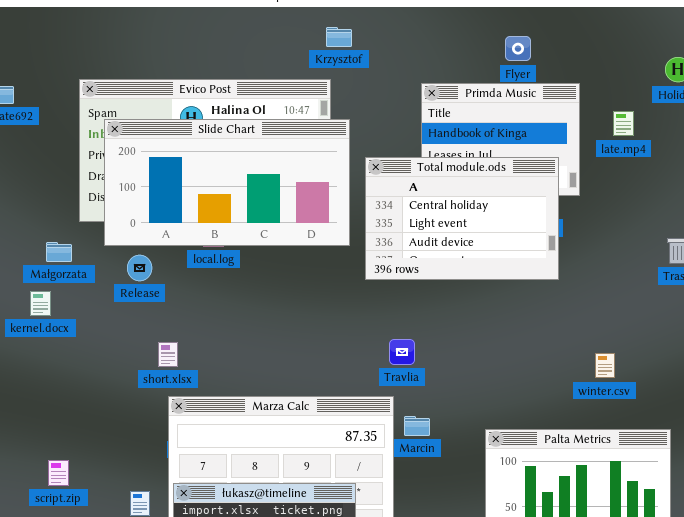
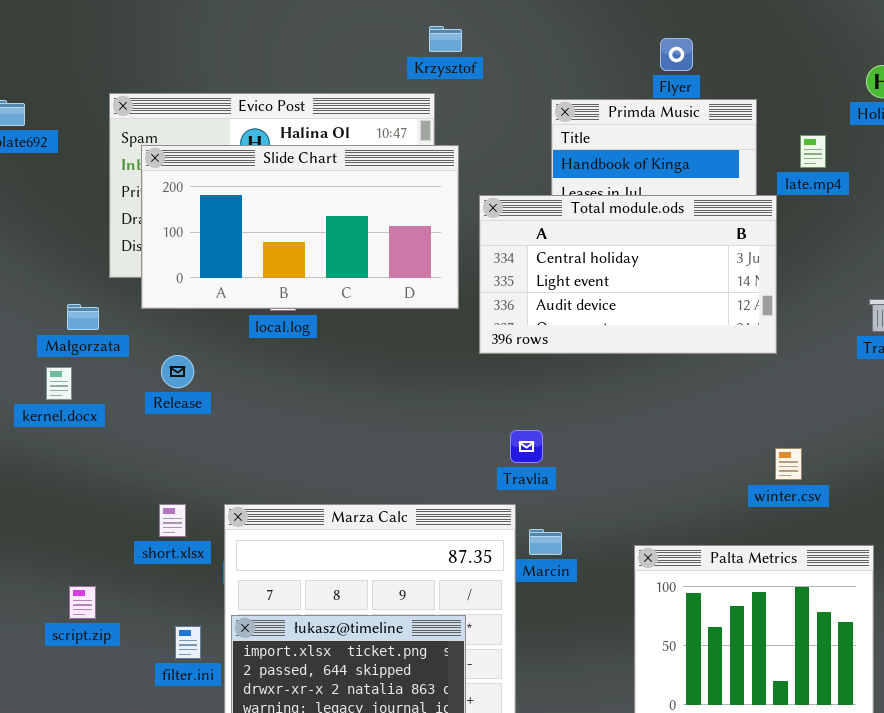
Total module.ods: [365,157,559,280] -> [479,195,777,354], resized
Release: [127,255,152,281] -> [161,355,194,388], moved
short.xlsx: [158,342,178,367] -> [159,504,186,537], moved

